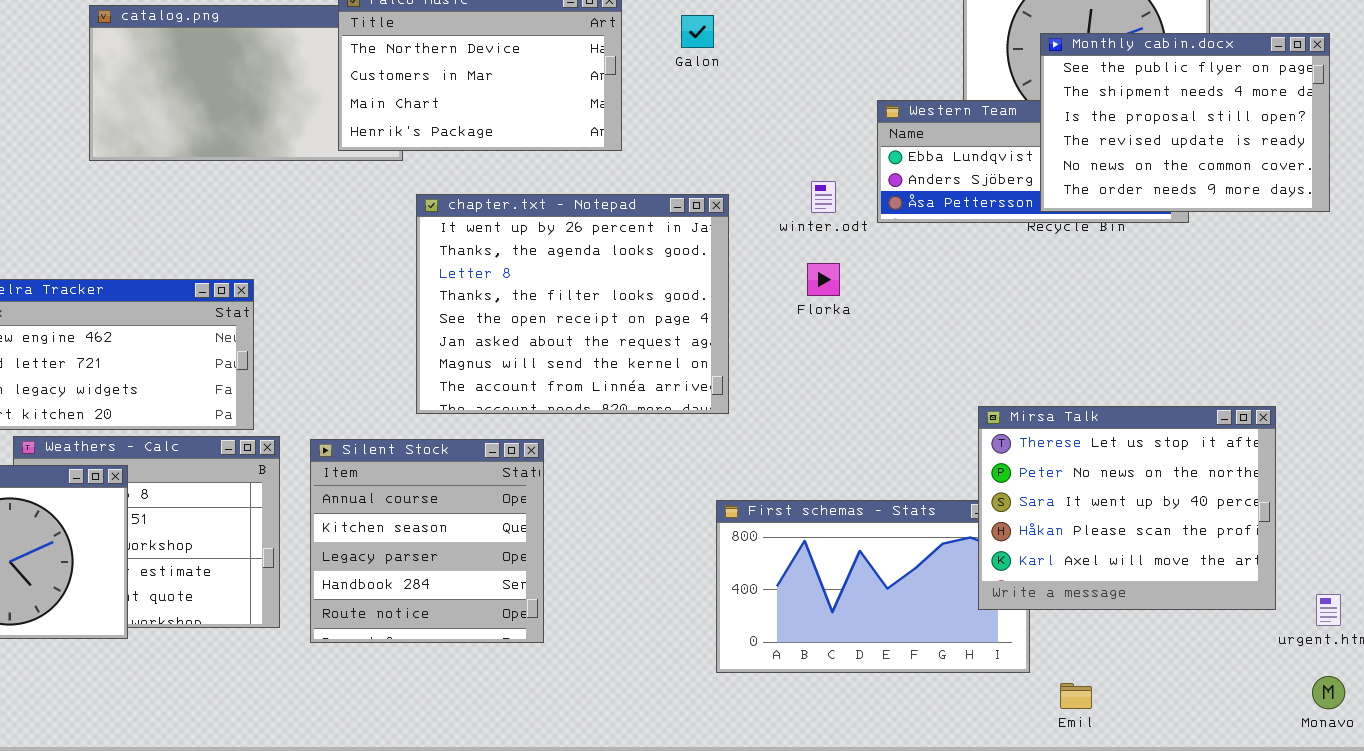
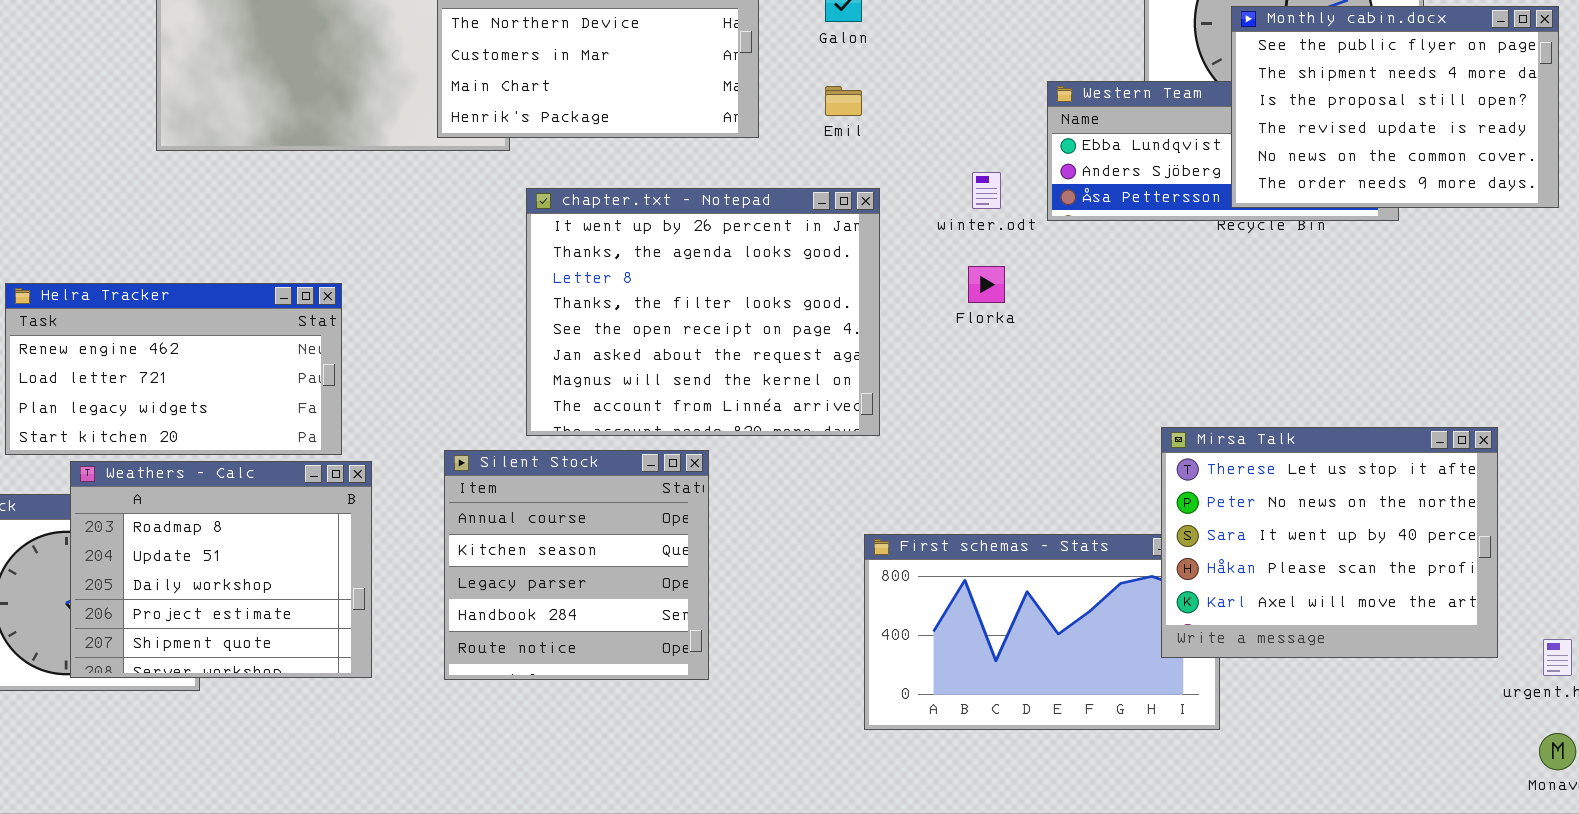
Weathers - Calc: [13,436,280,628] -> [70,461,372,678], raised
Silent Stock: [310,439,544,643] -> [444,450,709,680], moved
Emil: [1060,683,1092,709] -> [825,86,862,116], moved

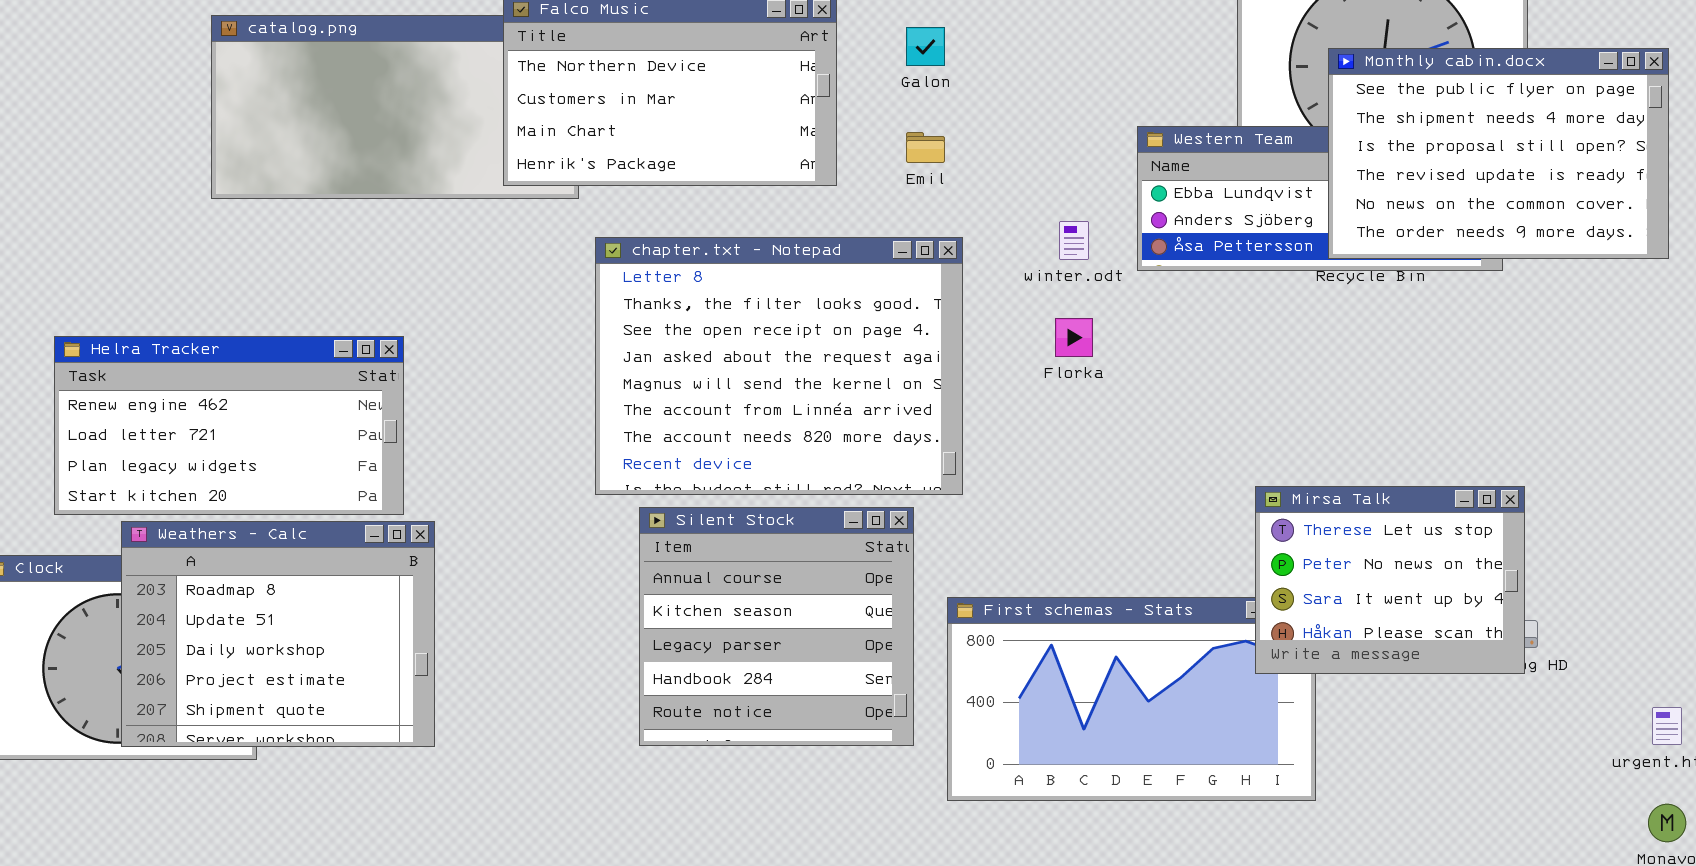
chapter.txt - Notepad: [526,188,880,436] -> [595,237,963,495], scrolled down 2 rows
Mirsa Talk: [1161,427,1498,658] -> [1255,486,1525,674], resized
Silent Stock: [444,450,709,680] -> [639,507,914,746], moved

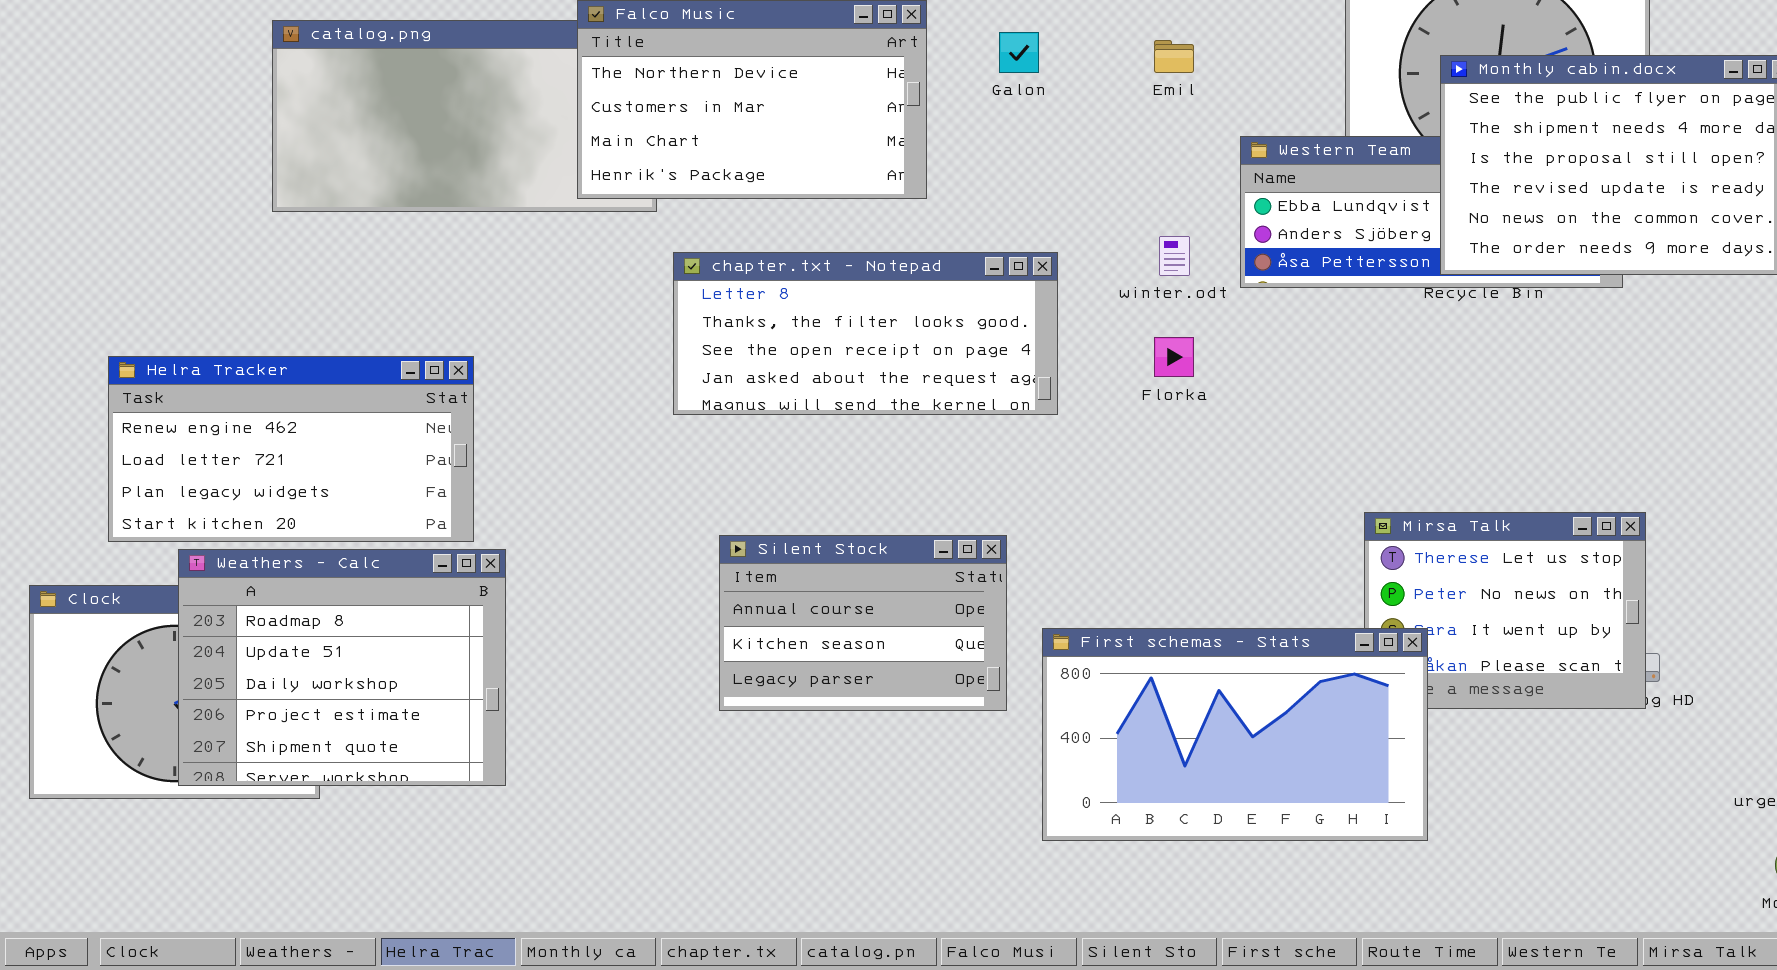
Emil: [906,132,945,163] -> [1154,40,1194,73], moved
chapter.txt - Notepad: [595,237,963,495] -> [673,252,1058,415], resized
Silent Stock: [639,507,914,746] -> [719,535,1007,711], resized
First schemas - Stats: [947,597,1316,801] -> [1042,628,1428,841], raised

